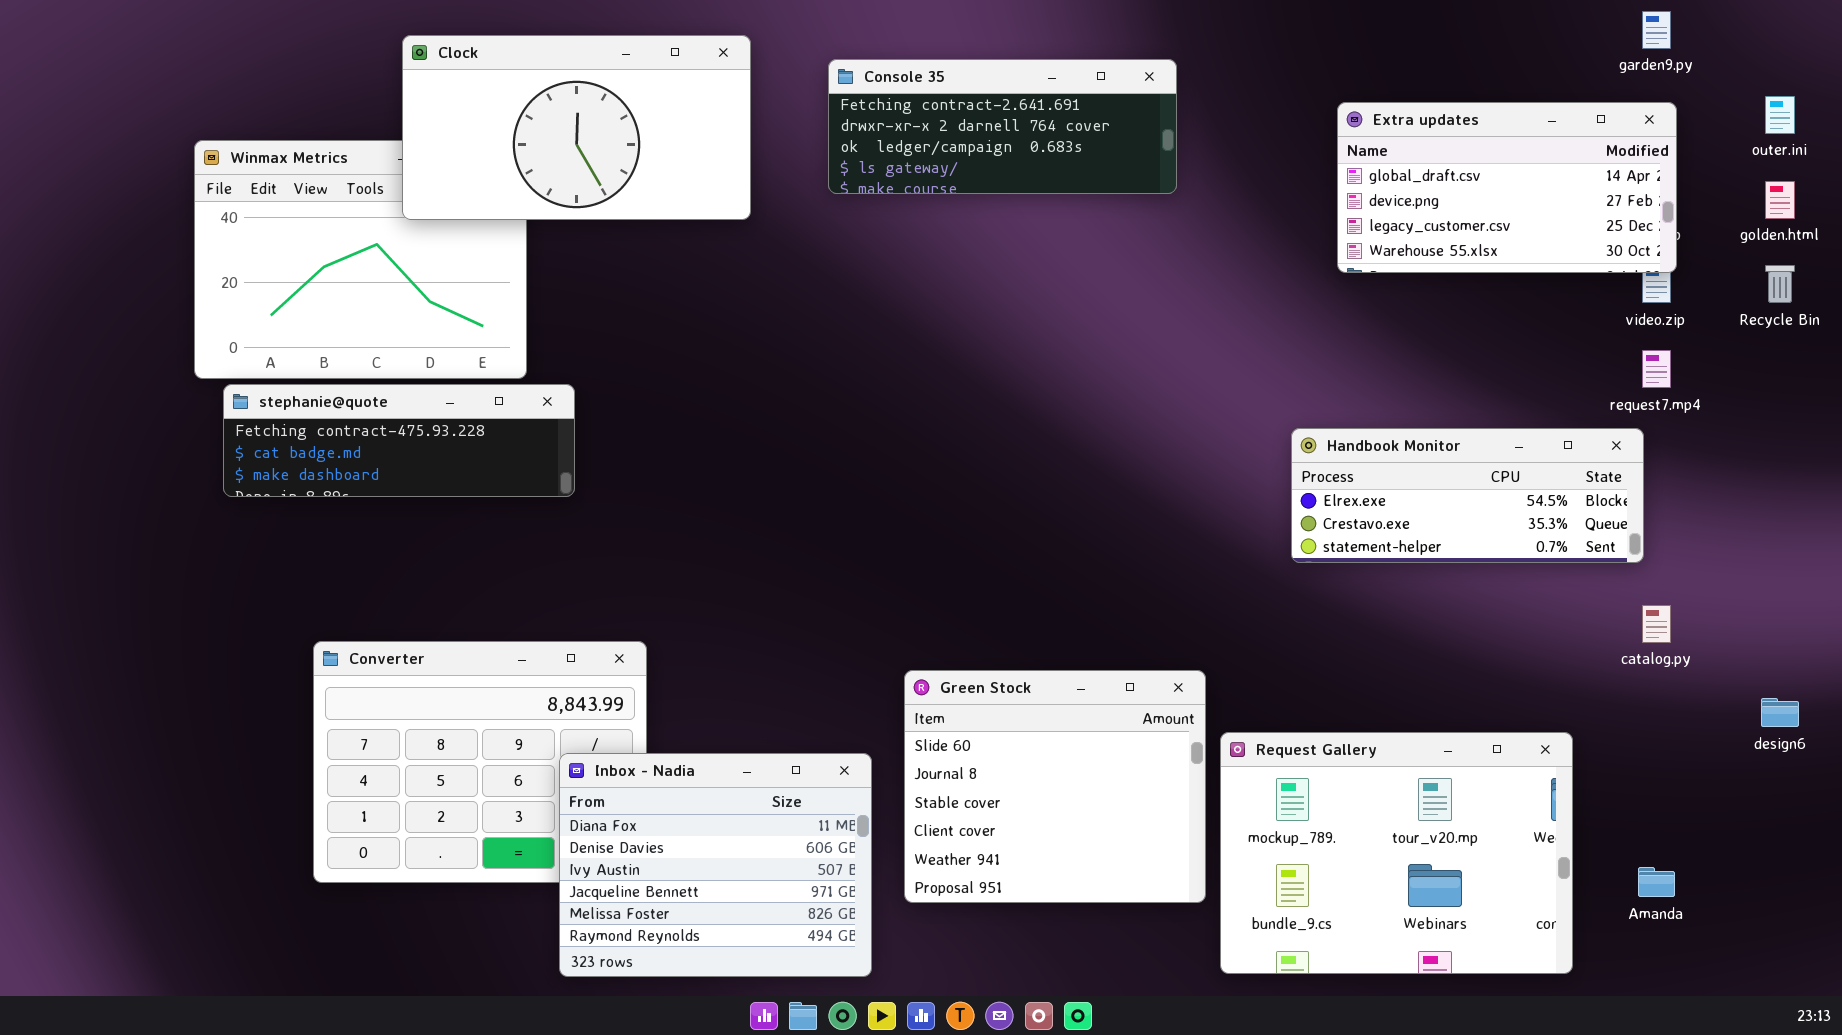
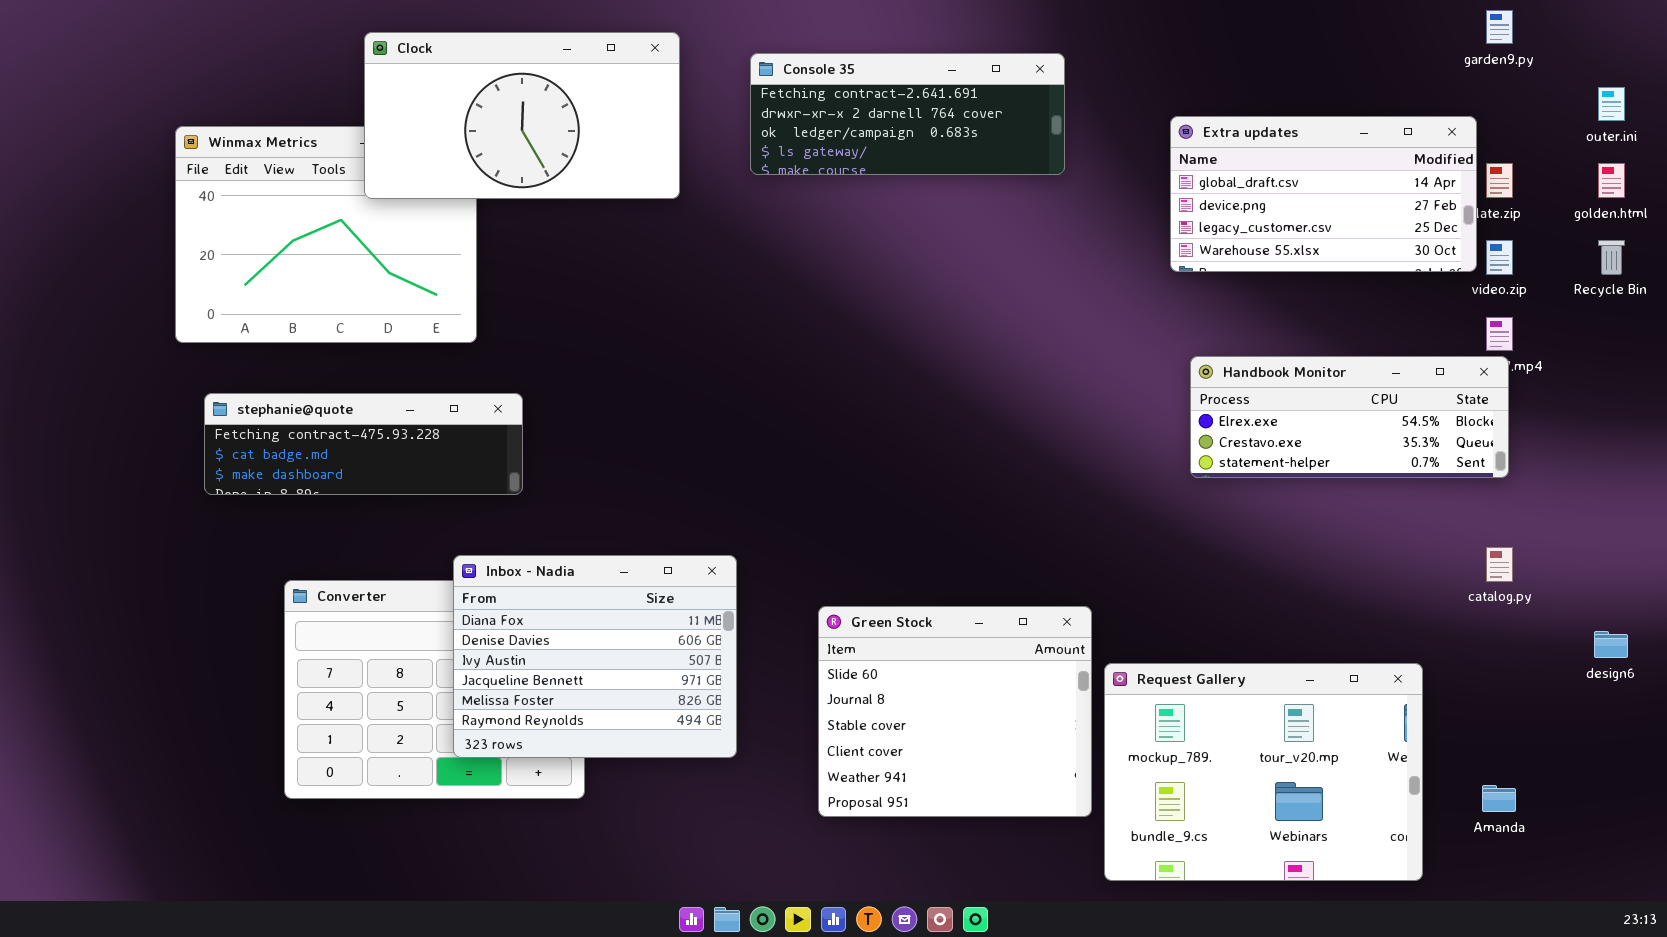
Extra updates: [1337,102,1677,273] -> [1170,116,1477,272], moved
stephanie@quote: [223,384,575,497] -> [204,393,523,495], moved
Handbook Monitor: [1291,428,1644,563] -> [1190,356,1509,478], moved
Inbox - Nadia: [559,753,872,977] -> [453,555,737,758], moved

